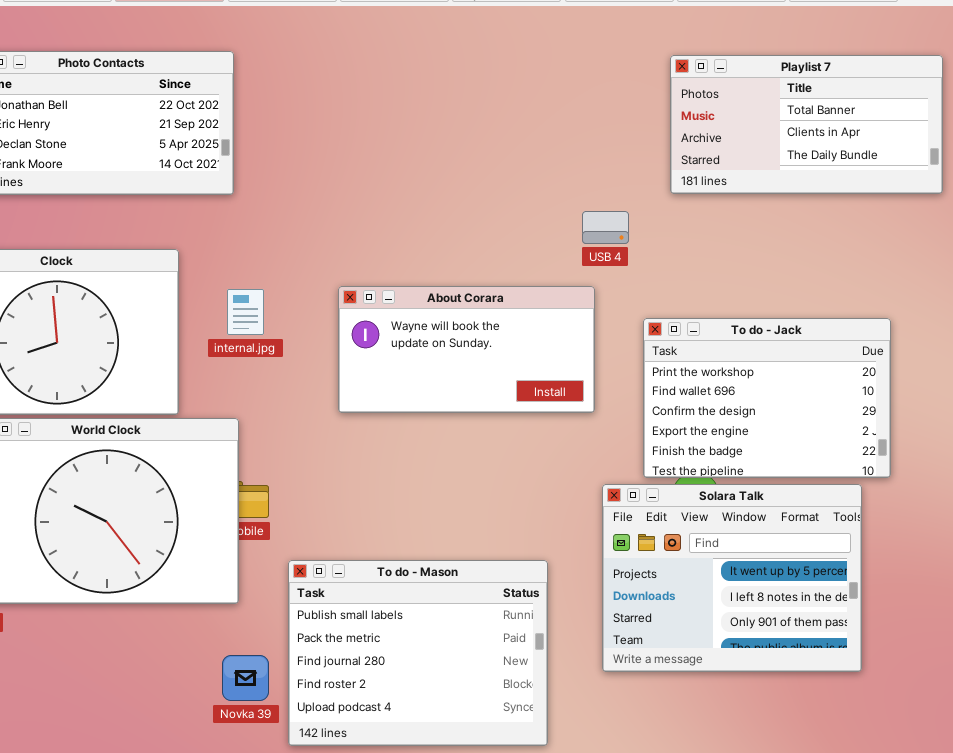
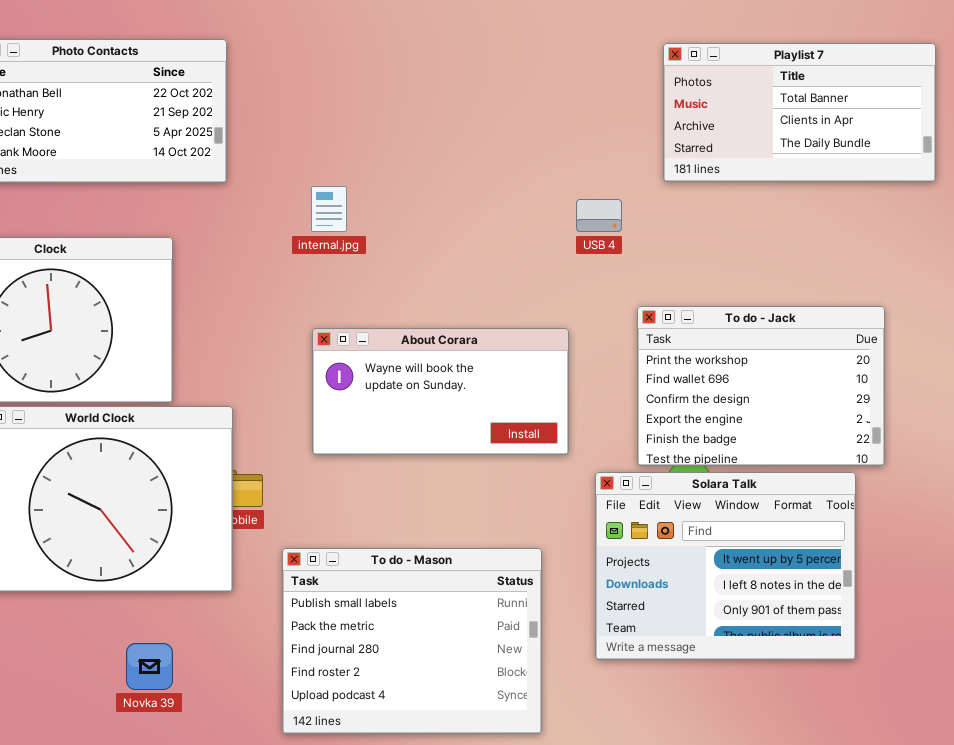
About Corara: [338,286,595,413] -> [312,328,569,455], moved
internal.jpg: [227,289,264,335] -> [311,186,347,232], moved
Novka 39: [222,655,269,701] -> [126,643,173,690], moved

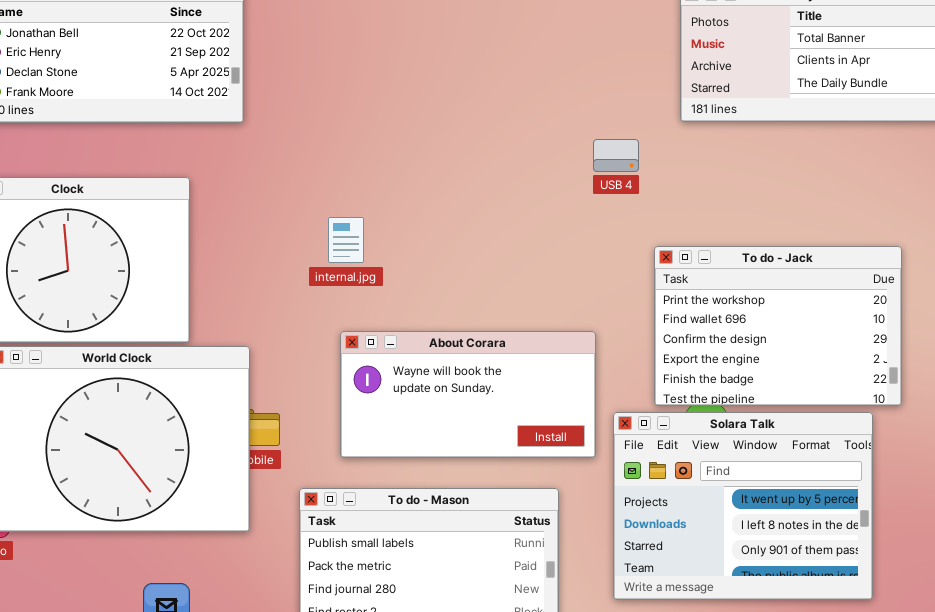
internal.jpg: [311,186,347,232] -> [328,217,364,263], moved
About Corara: [312,328,569,455] -> [340,331,596,458], moved

